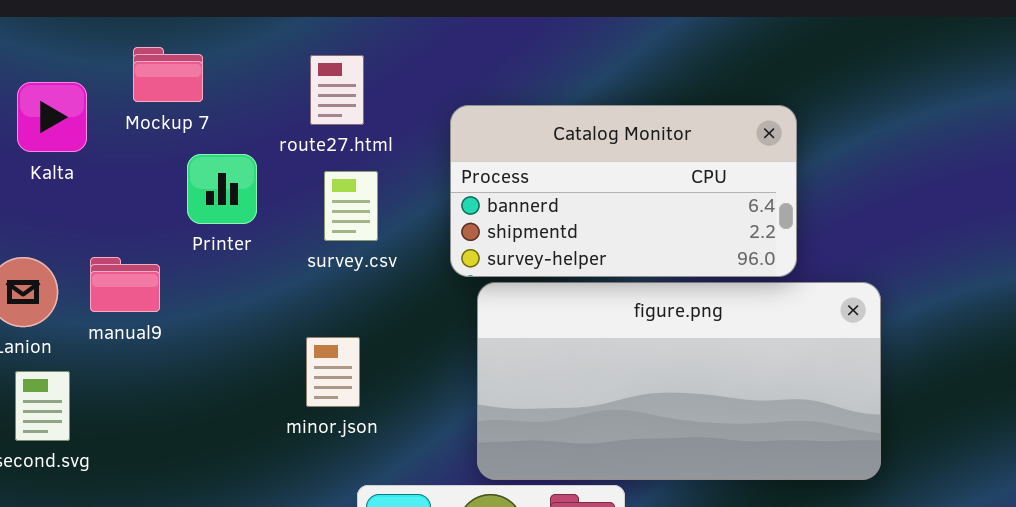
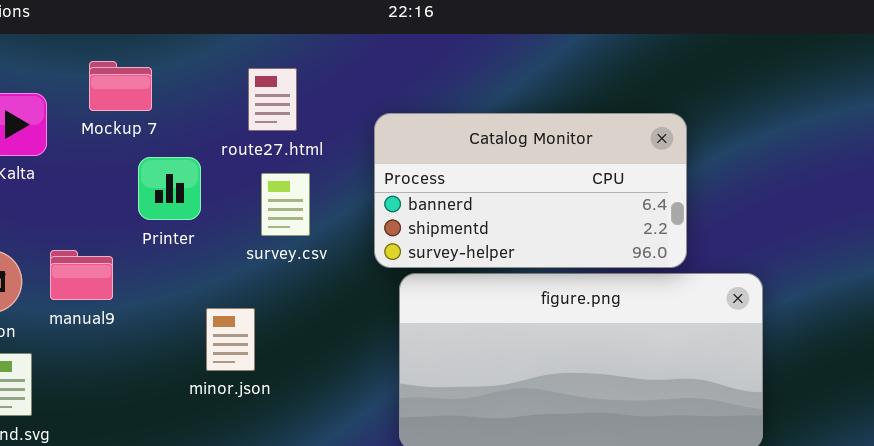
minor.json: [306,337,360,407] -> [206,308,255,371], moved

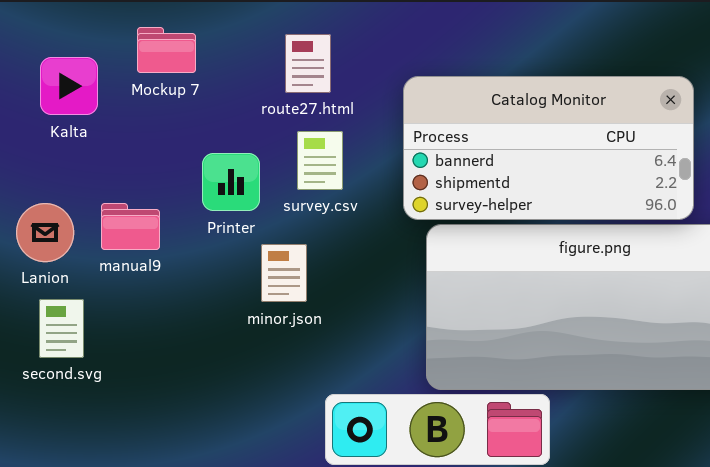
Printer: [138,157,201,220] -> [202,153,260,211], moved
minor.json: [206,308,255,371] -> [261,244,307,302], moved

